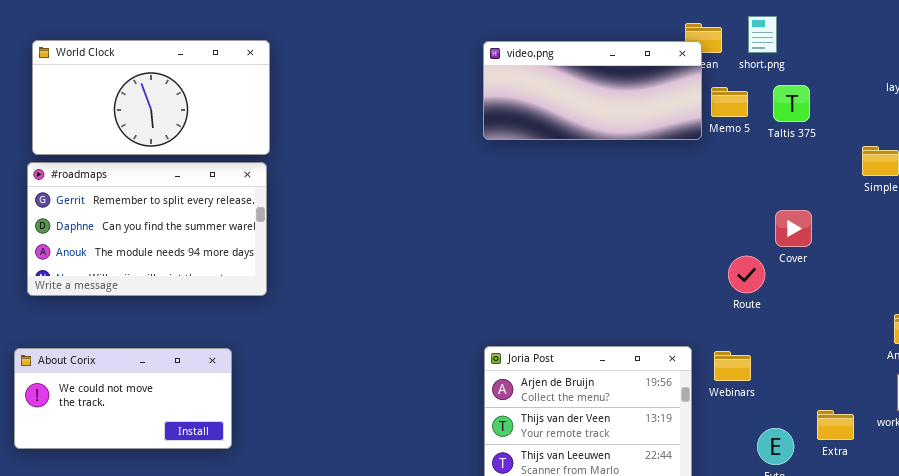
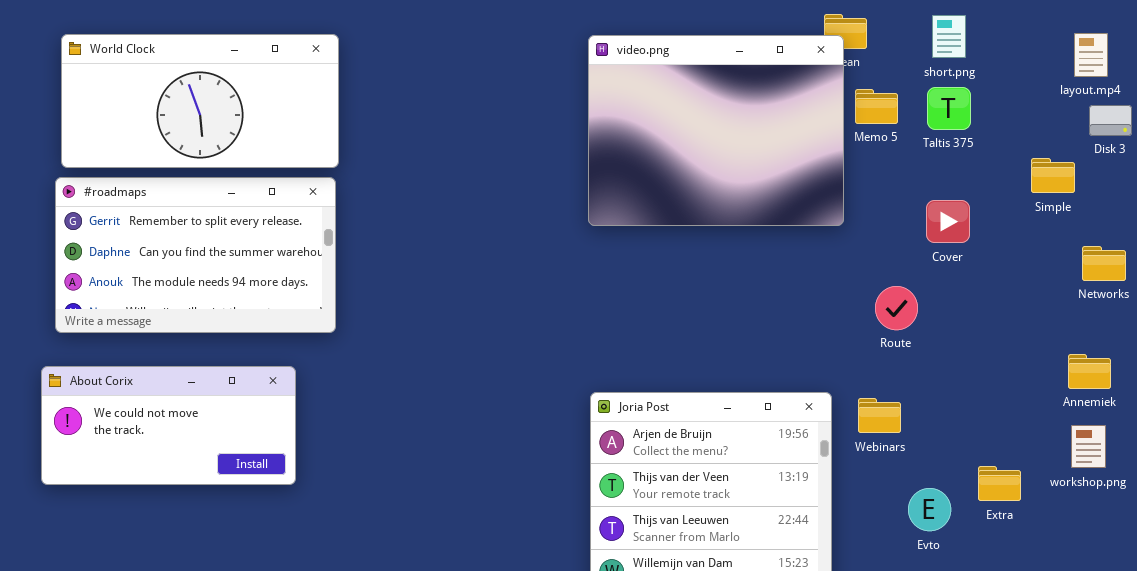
short.png: [748,16,777,53] -> [932,15,966,58], moved
video.png: [483,41,702,140] -> [588,35,844,226], resized
Cover: [775,210,812,247] -> [926,200,970,243], moved
About Corix: [14,348,232,449] -> [41,366,296,485], moved

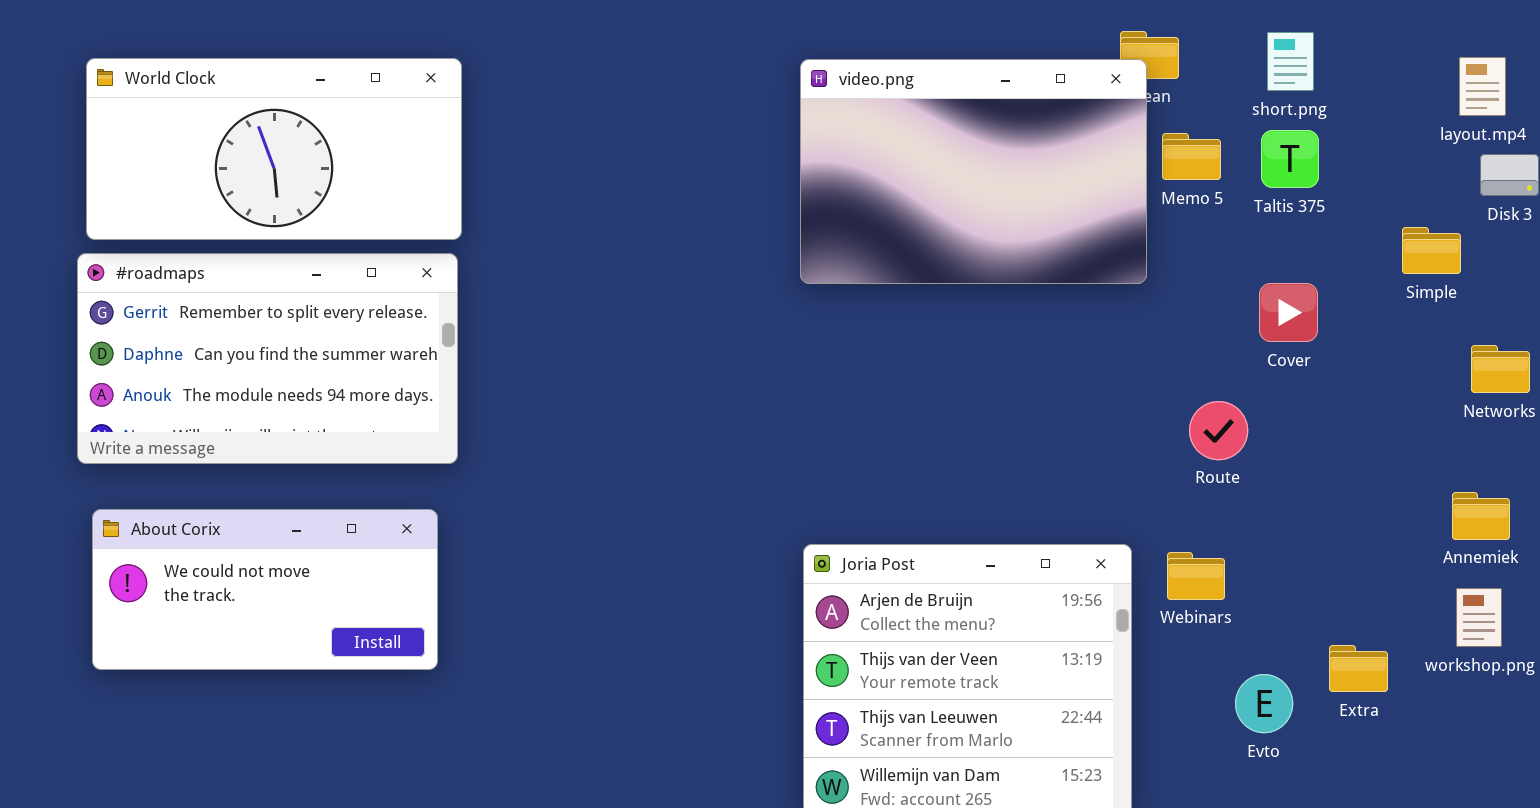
video.png: [588,35,844,226] -> [800,59,1147,284], resized
About Corix: [41,366,296,485] -> [92,509,438,670], moved

